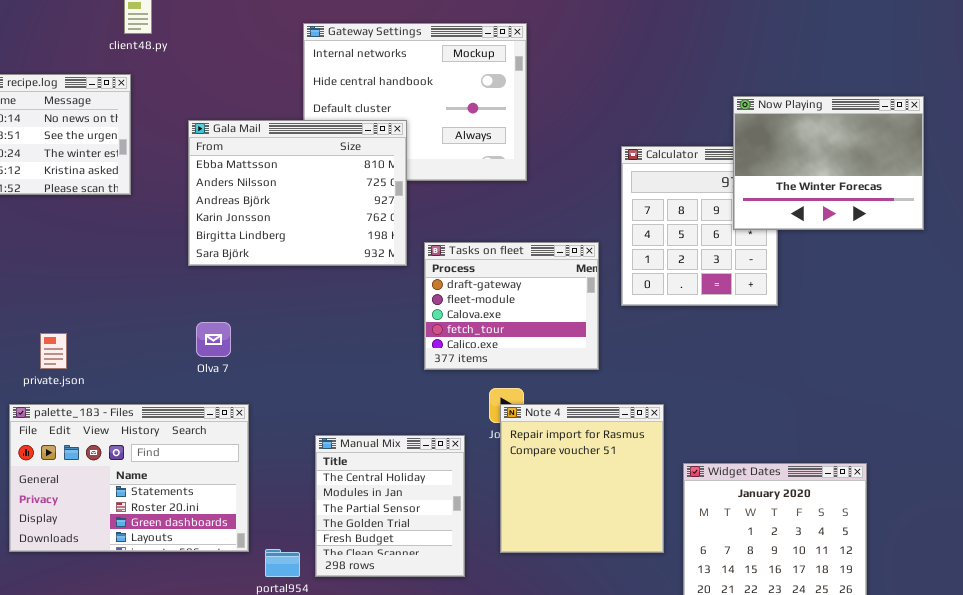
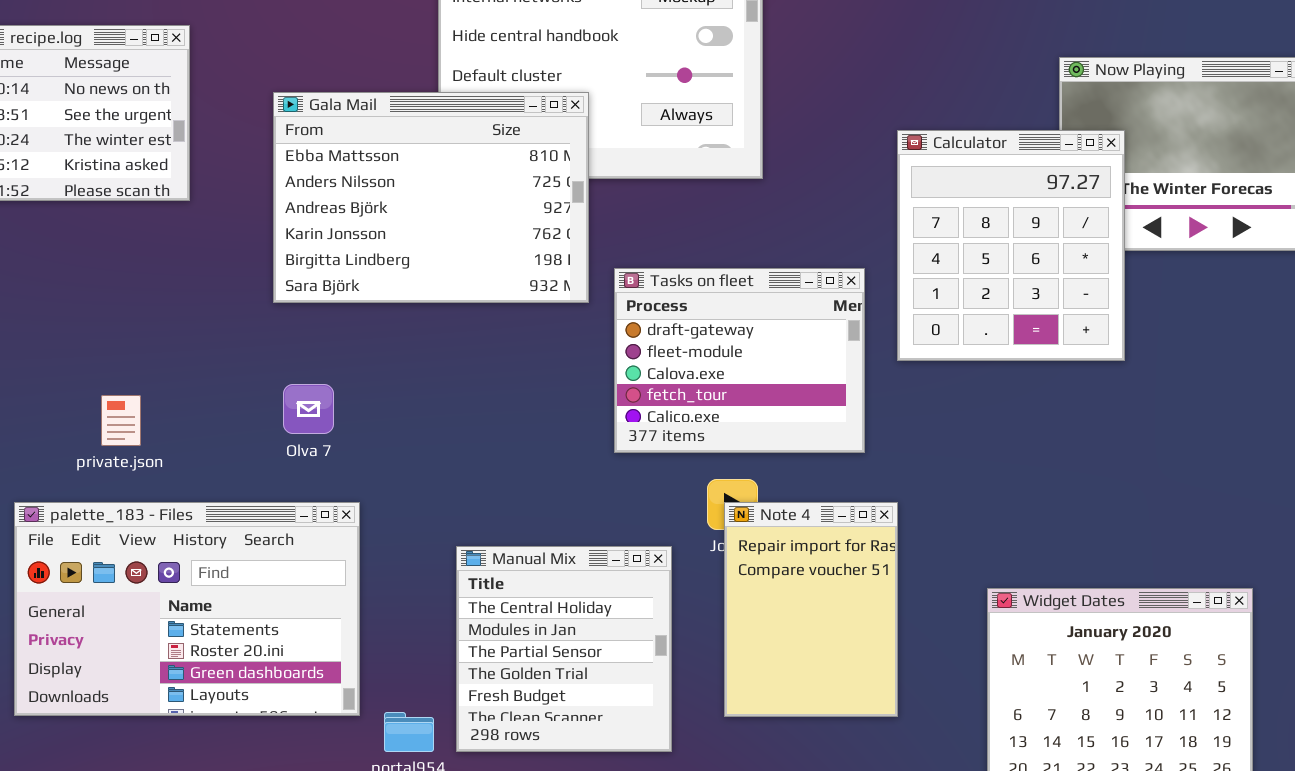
Calculator: [621,146,778,306] -> [897,130,1125,361], raised
private.json: [40,333,67,369] -> [101,395,141,446], moved
Note 4: [500,404,664,553] -> [724,502,898,717], resized

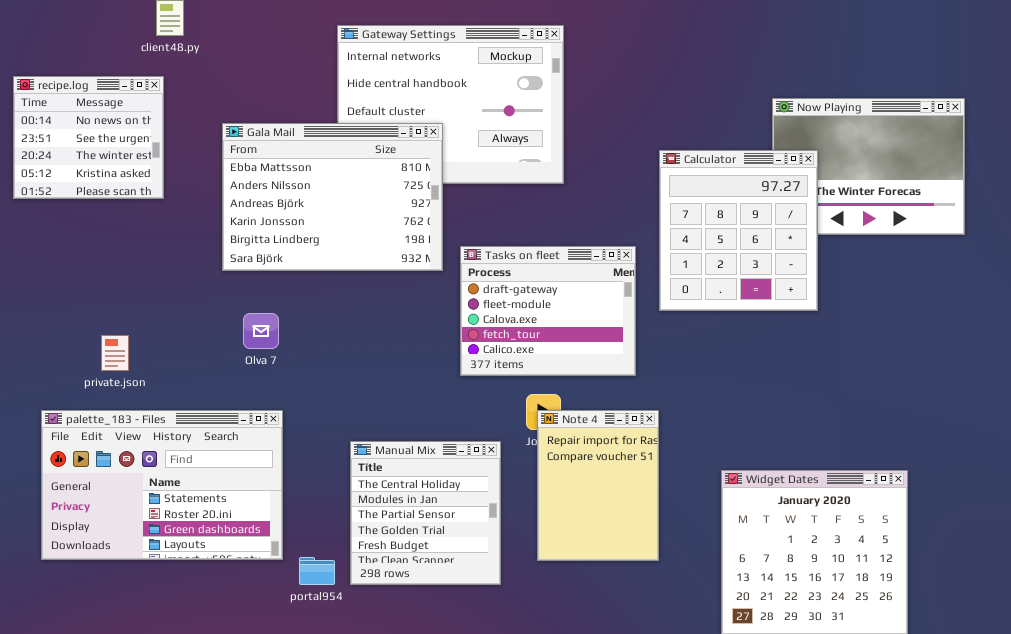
Olva 7: [283,384,334,434] -> [243,313,279,349], moved

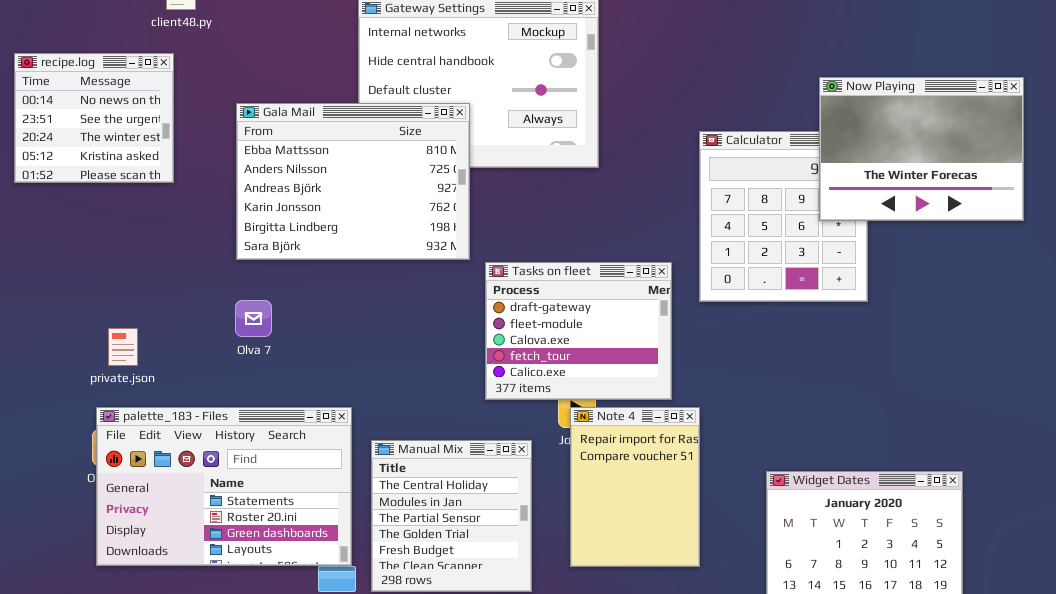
Now Playing: [772,98,965,235] -> [819,77,1024,221], raised
Tasks on fleet: [460,246,636,376] -> [485,262,672,400], moved
Olva 7: [243,313,279,349] -> [235,300,272,337], moved
palette_183 - Files: [41,410,283,560] -> [96,407,352,566], moved

